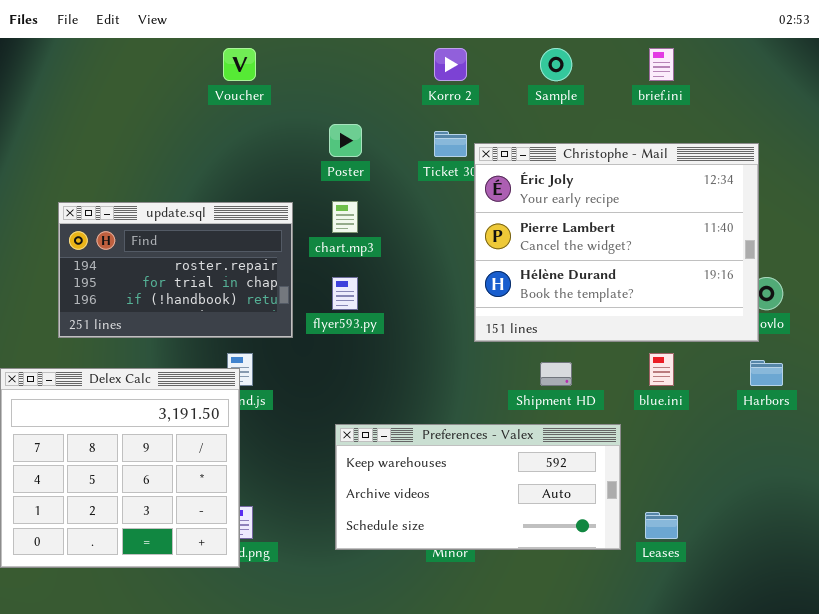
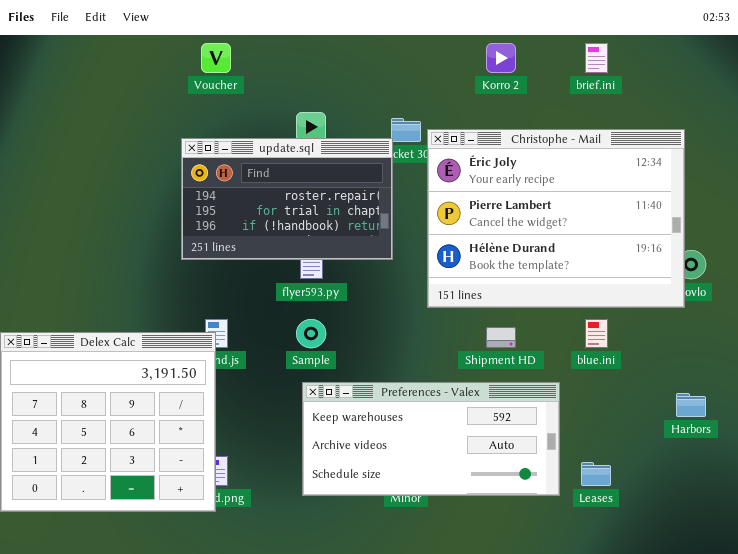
Korro 2: [434,48,467,81] -> [486,43,516,73], moved
Sample: [540,48,572,81] -> [296,319,326,348], moved
update.sql: [58,202,293,338] -> [181,138,393,260], moved
Harbors: [750,360,783,386] -> [676,393,706,417], moved

